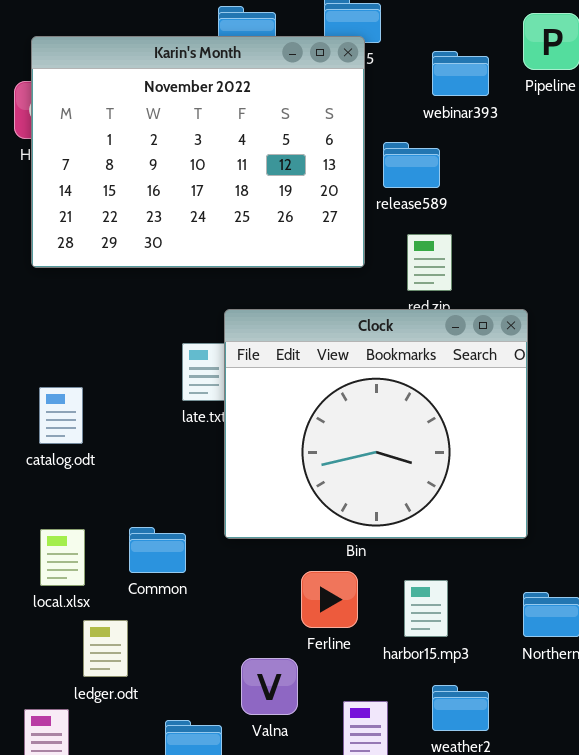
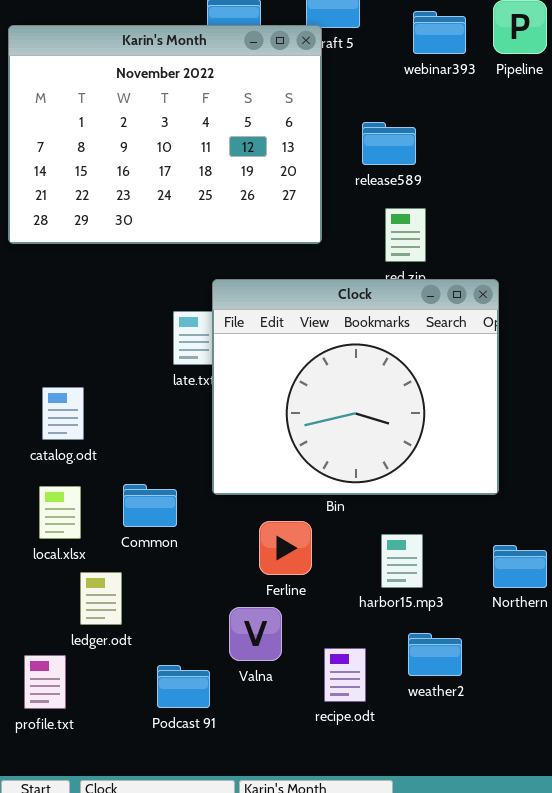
Karin's Month: [31,36,365,268] -> [8,25,322,244], moved
webinar393: [432,51,489,96] -> [413,11,466,54], moved
catalog.odt: [39,387,83,444] -> [42,387,84,440], moved
Ferline: [301,571,358,628] -> [259,521,312,575], moved

